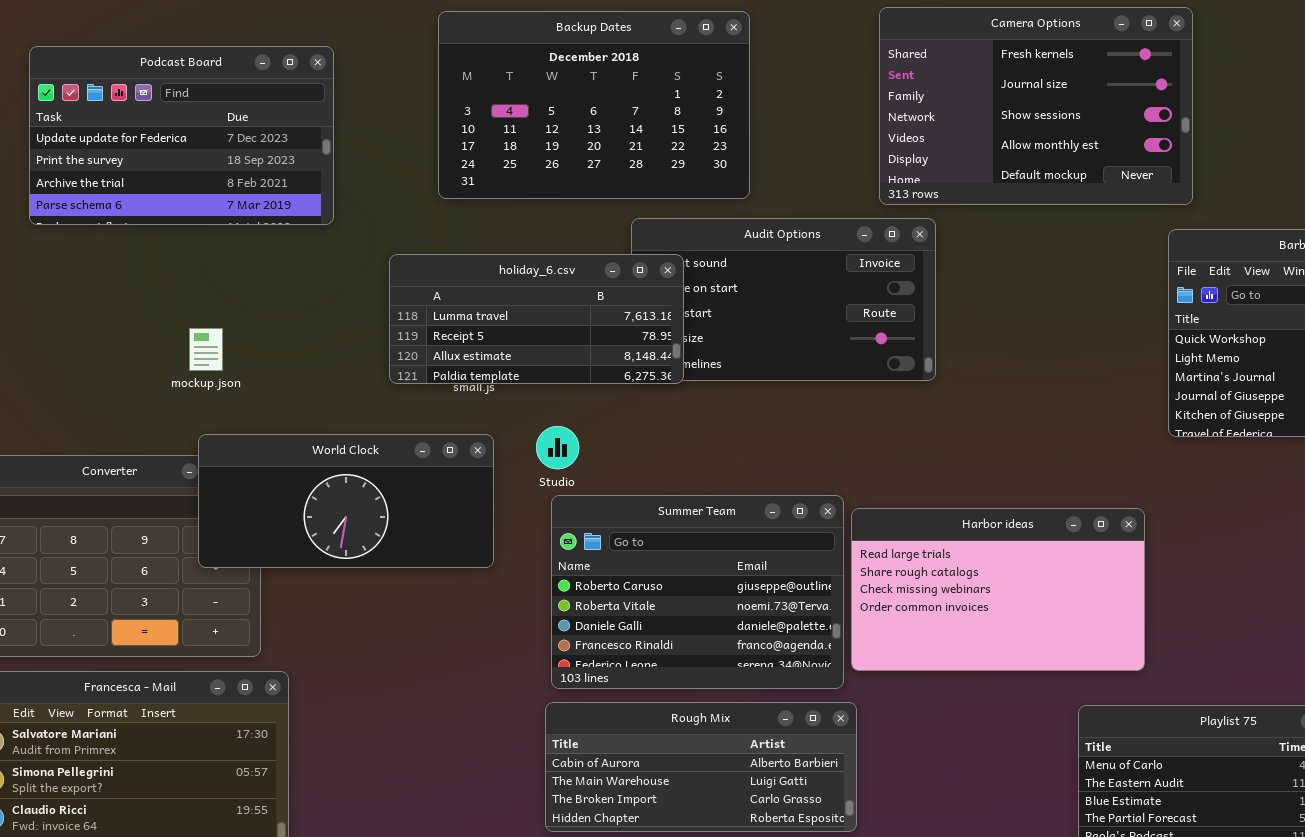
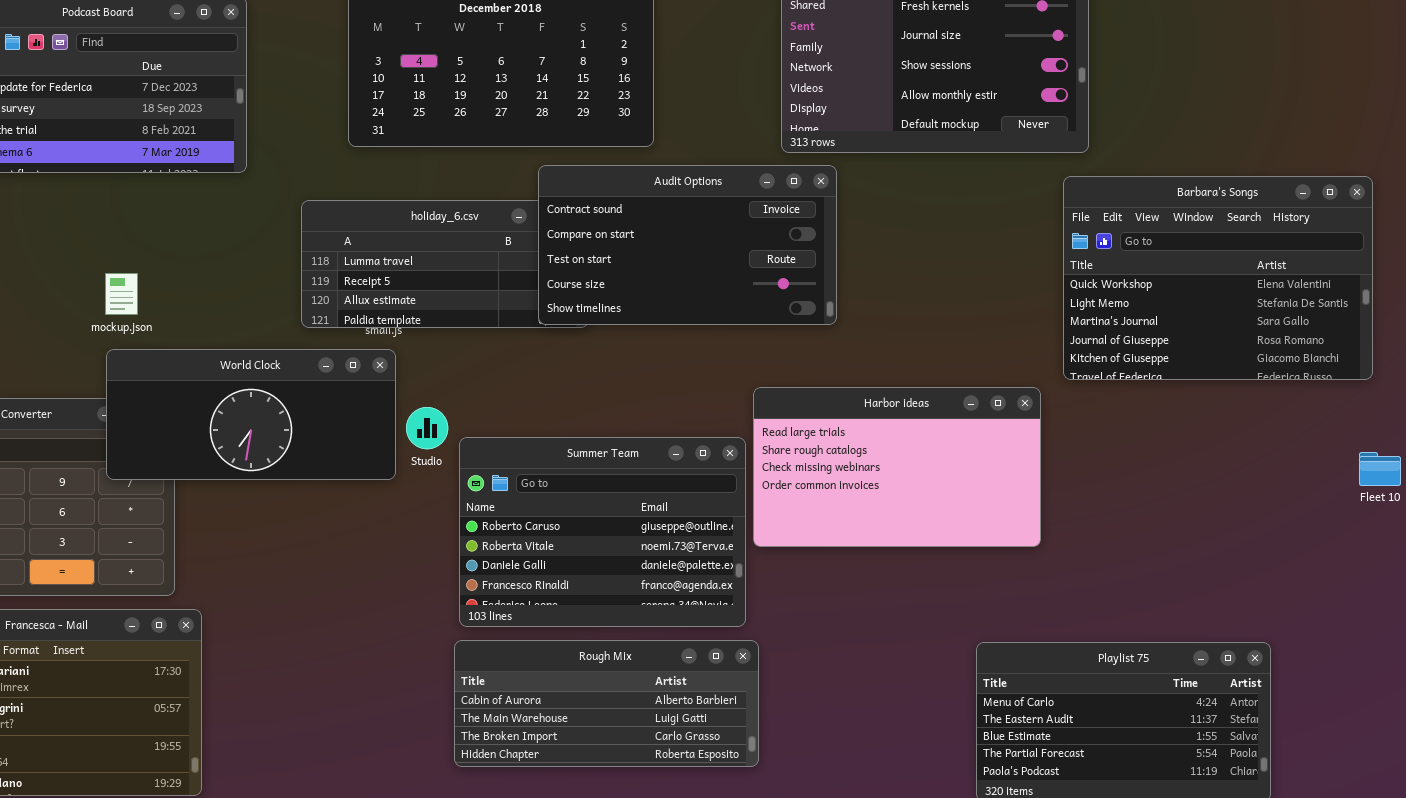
Audit Options: [631,218,936,381] -> [538,165,837,325], raised
Studio: [536,426,579,469] -> [406,407,448,449], moved
World Clock: [198,434,494,568] -> [106,349,396,480], moved
Harbor ideas: [851,508,1145,671] -> [753,387,1041,547], moved

